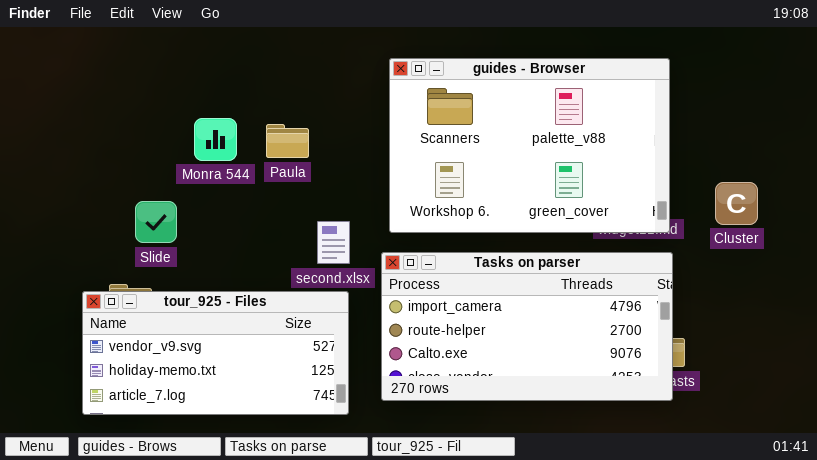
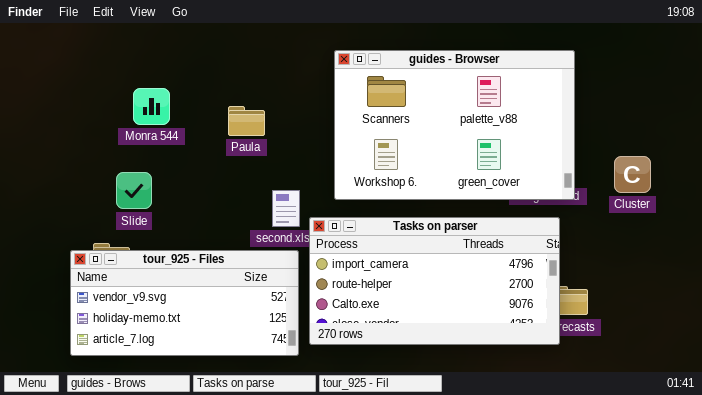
Monra 544: [194,118,237,161] -> [133,88,170,125], moved
Tasks on parser: [381,252,673,401] -> [309,217,560,345], moved

